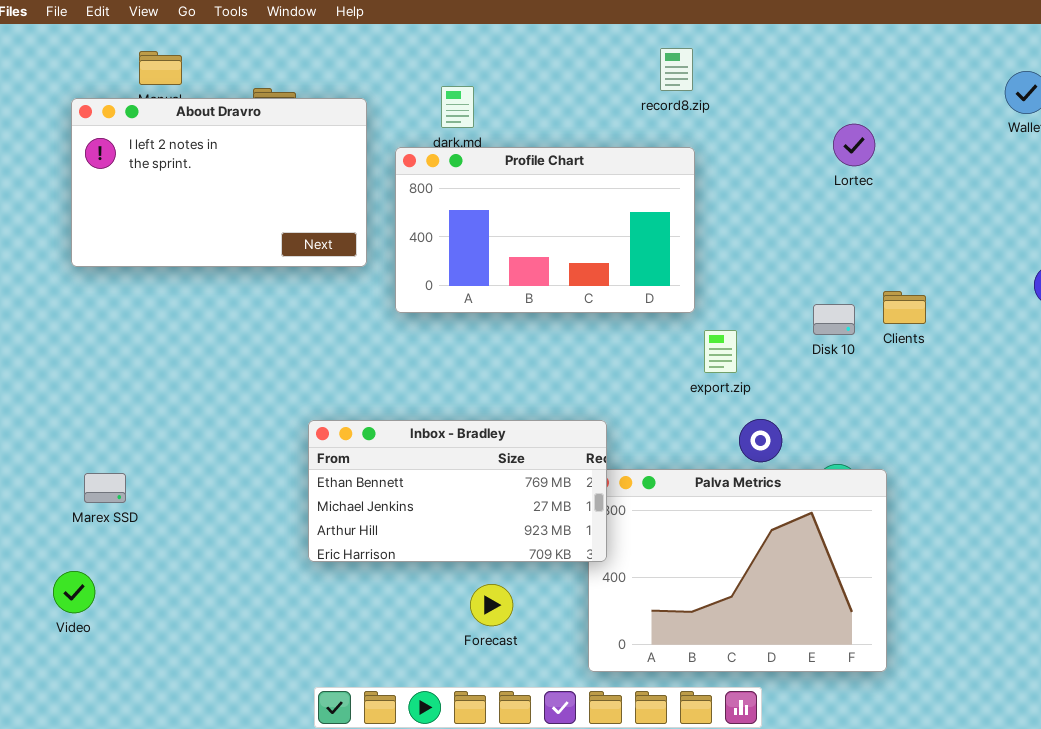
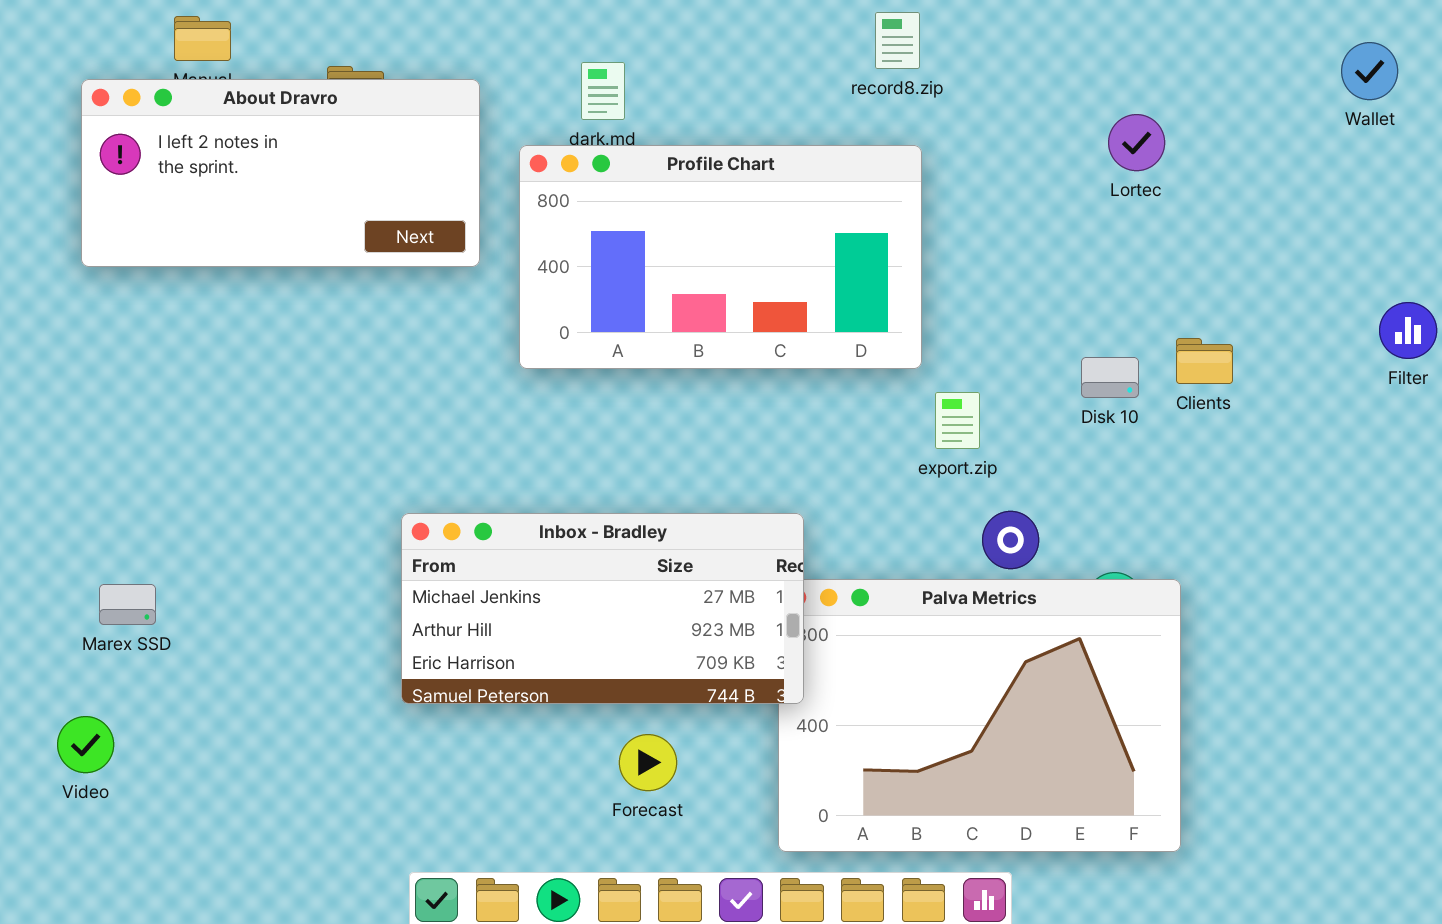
About Dravro: [71,98,367,267] -> [81,79,480,267], resized
Inbox - Bradley: [308,420,607,562] -> [401,513,804,704], scrolled down 1 row

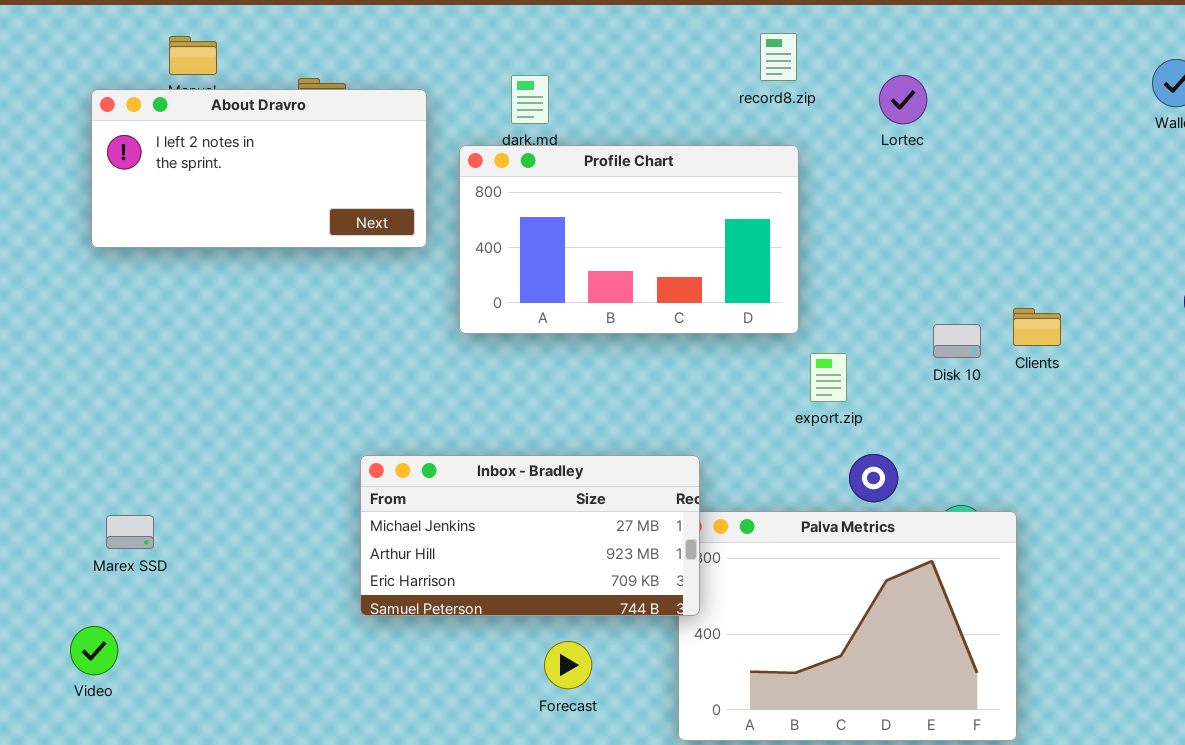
Lortec: [1108,114,1165,171] -> [879,75,927,124], moved

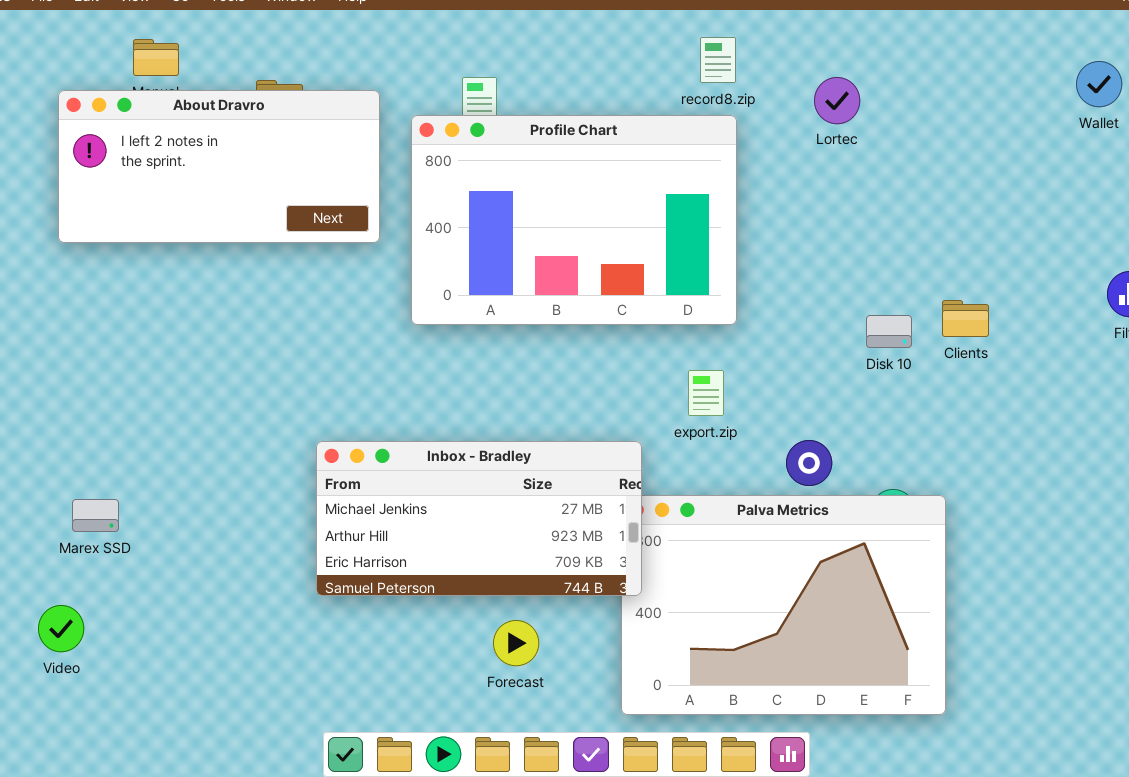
Profile Chart: [459,145,799,334] -> [411,115,737,325], resized
export.zip: [810,353,847,402] -> [688,370,724,416], moved

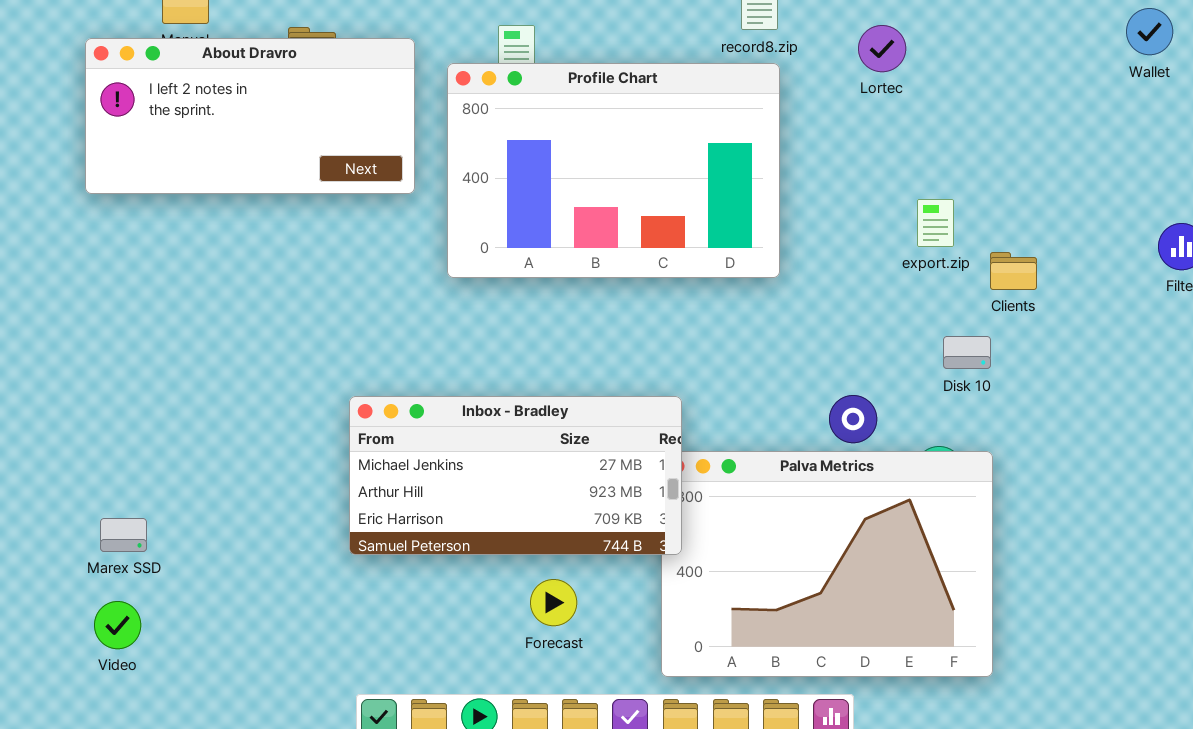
Disk 10: [866,315,912,348] -> [943,336,991,369], moved
export.zip: [688,370,724,416] -> [917,199,954,247], moved
Marex SSD: [72,499,119,532] -> [100,518,147,552], moved
Video: [38,605,84,652] -> [94,601,141,649], moved

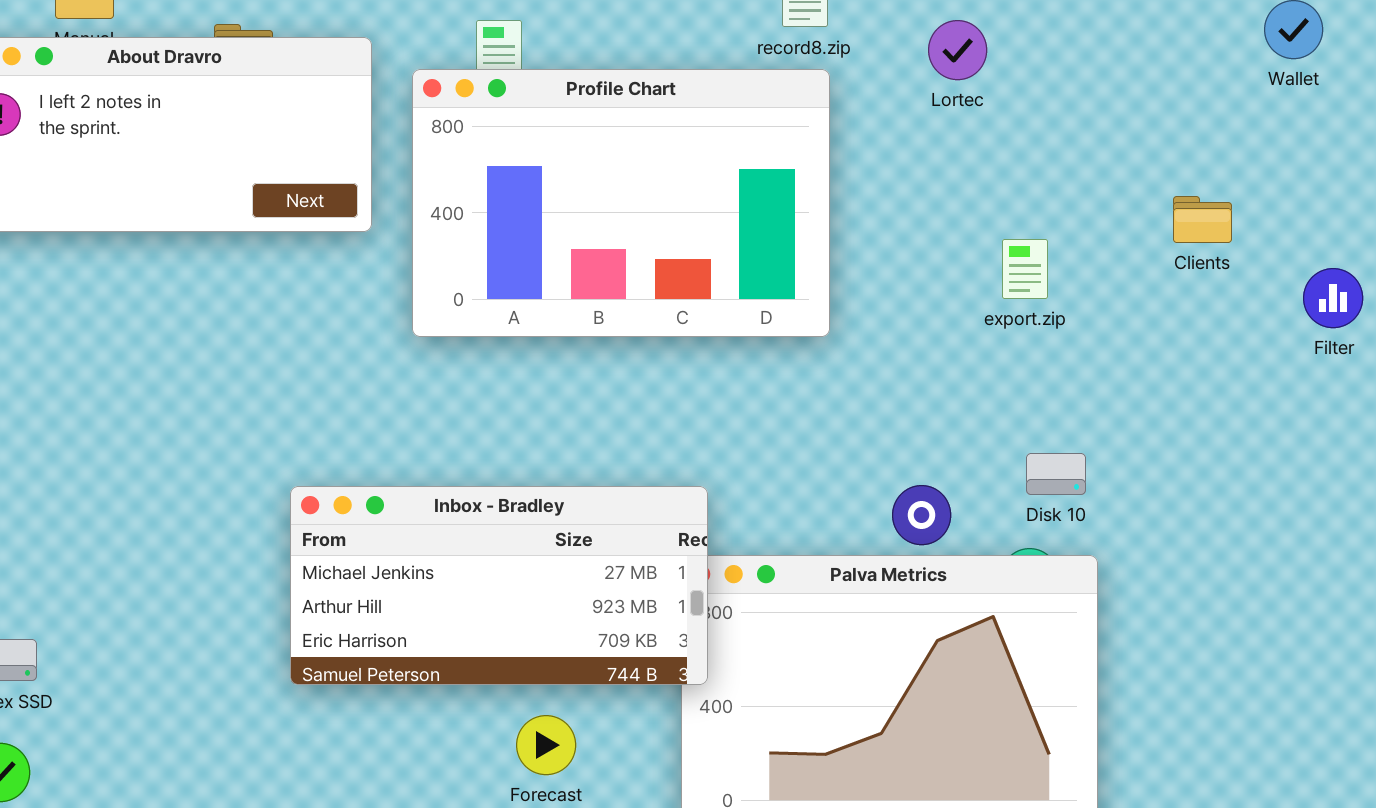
Clients: [990,252,1037,290] -> [1173,196,1232,243], moved
Disk 10: [943,336,991,369] -> [1026,453,1086,495], moved

